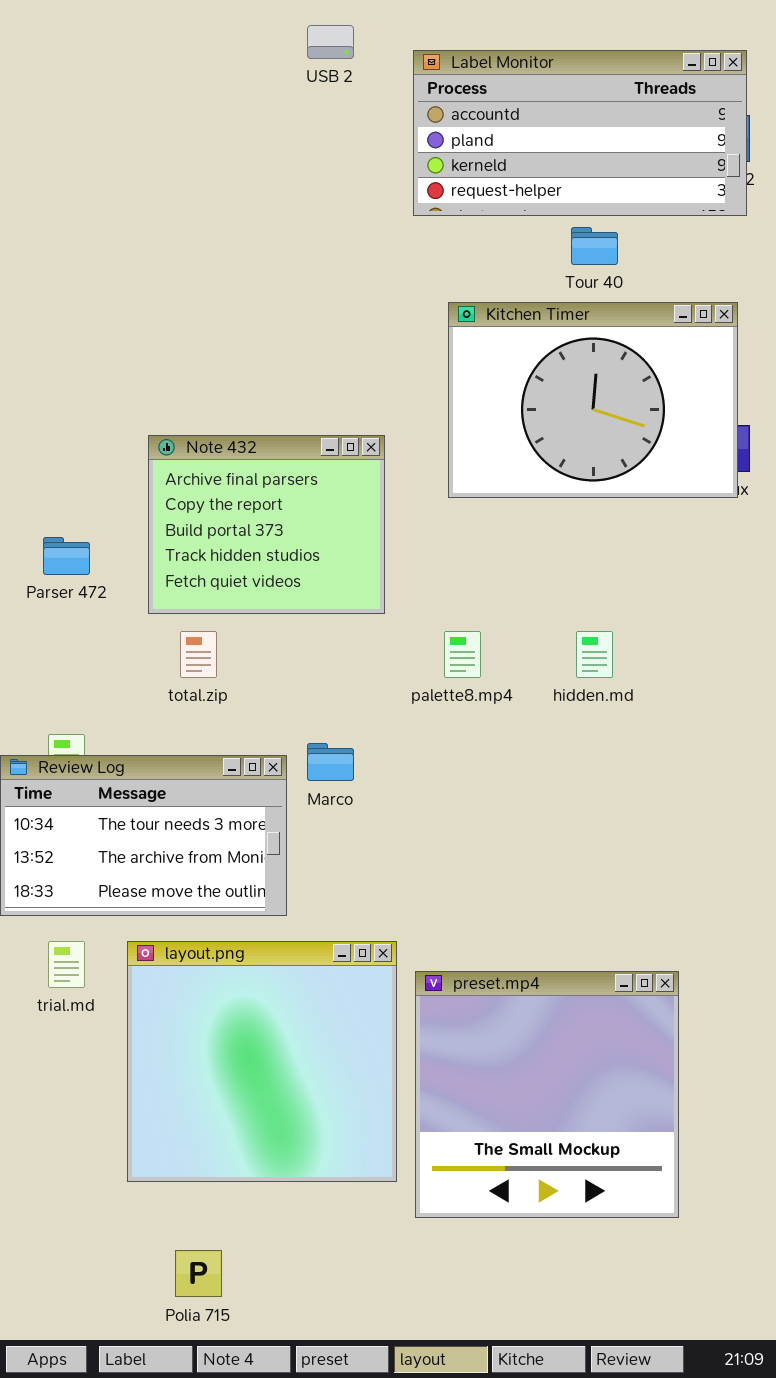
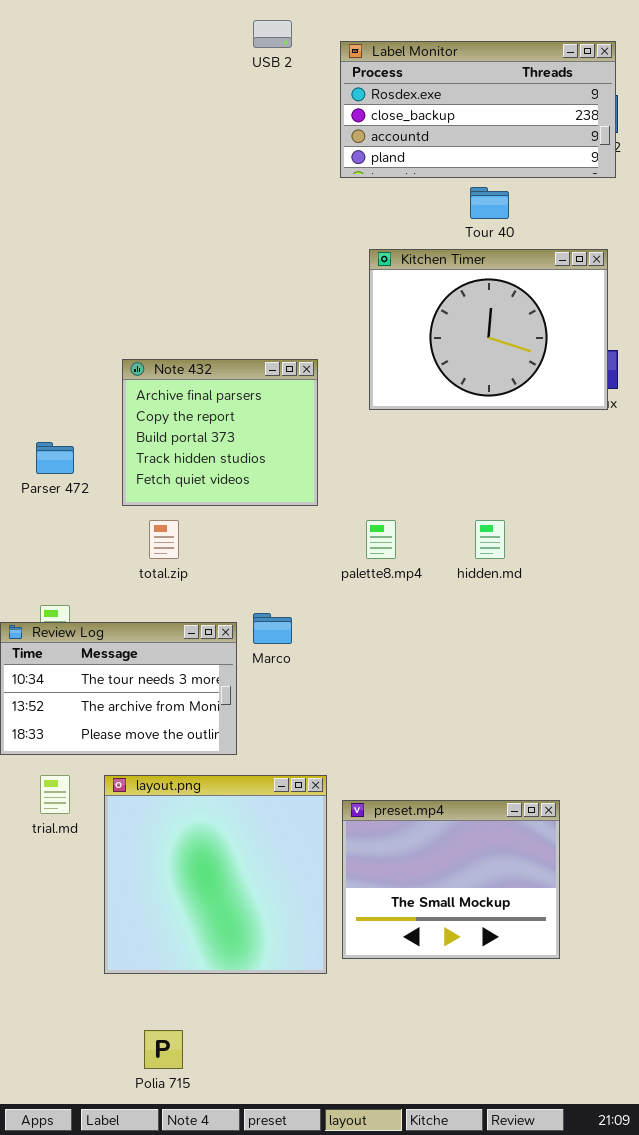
Label Monitor: [413,50,747,216] -> [340,41,616,178], scrolled up 2 rows
preset.mp4: [415,971,679,1218] -> [342,800,560,959], resized

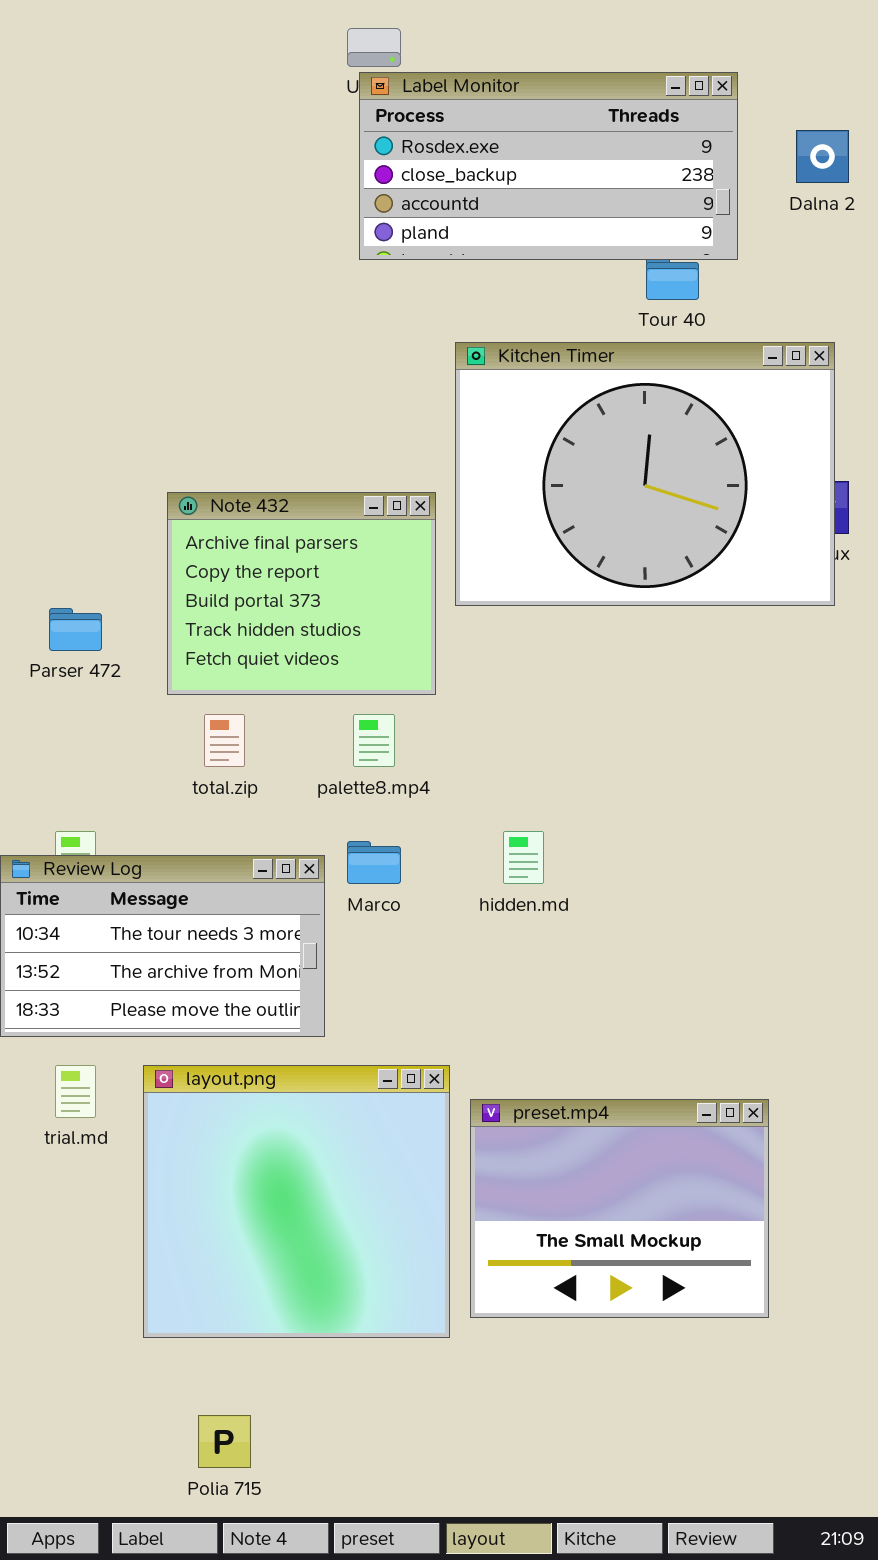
Label Monitor: [340,41,616,178] -> [359,72,738,260], moved
Kitchen Timer: [369,249,608,410] -> [455,342,835,606], resized
palette8.mp4: [366,520,396,559] -> [353,714,395,767], moved
hidden.md: [475,520,505,559] -> [503,831,544,884], moved

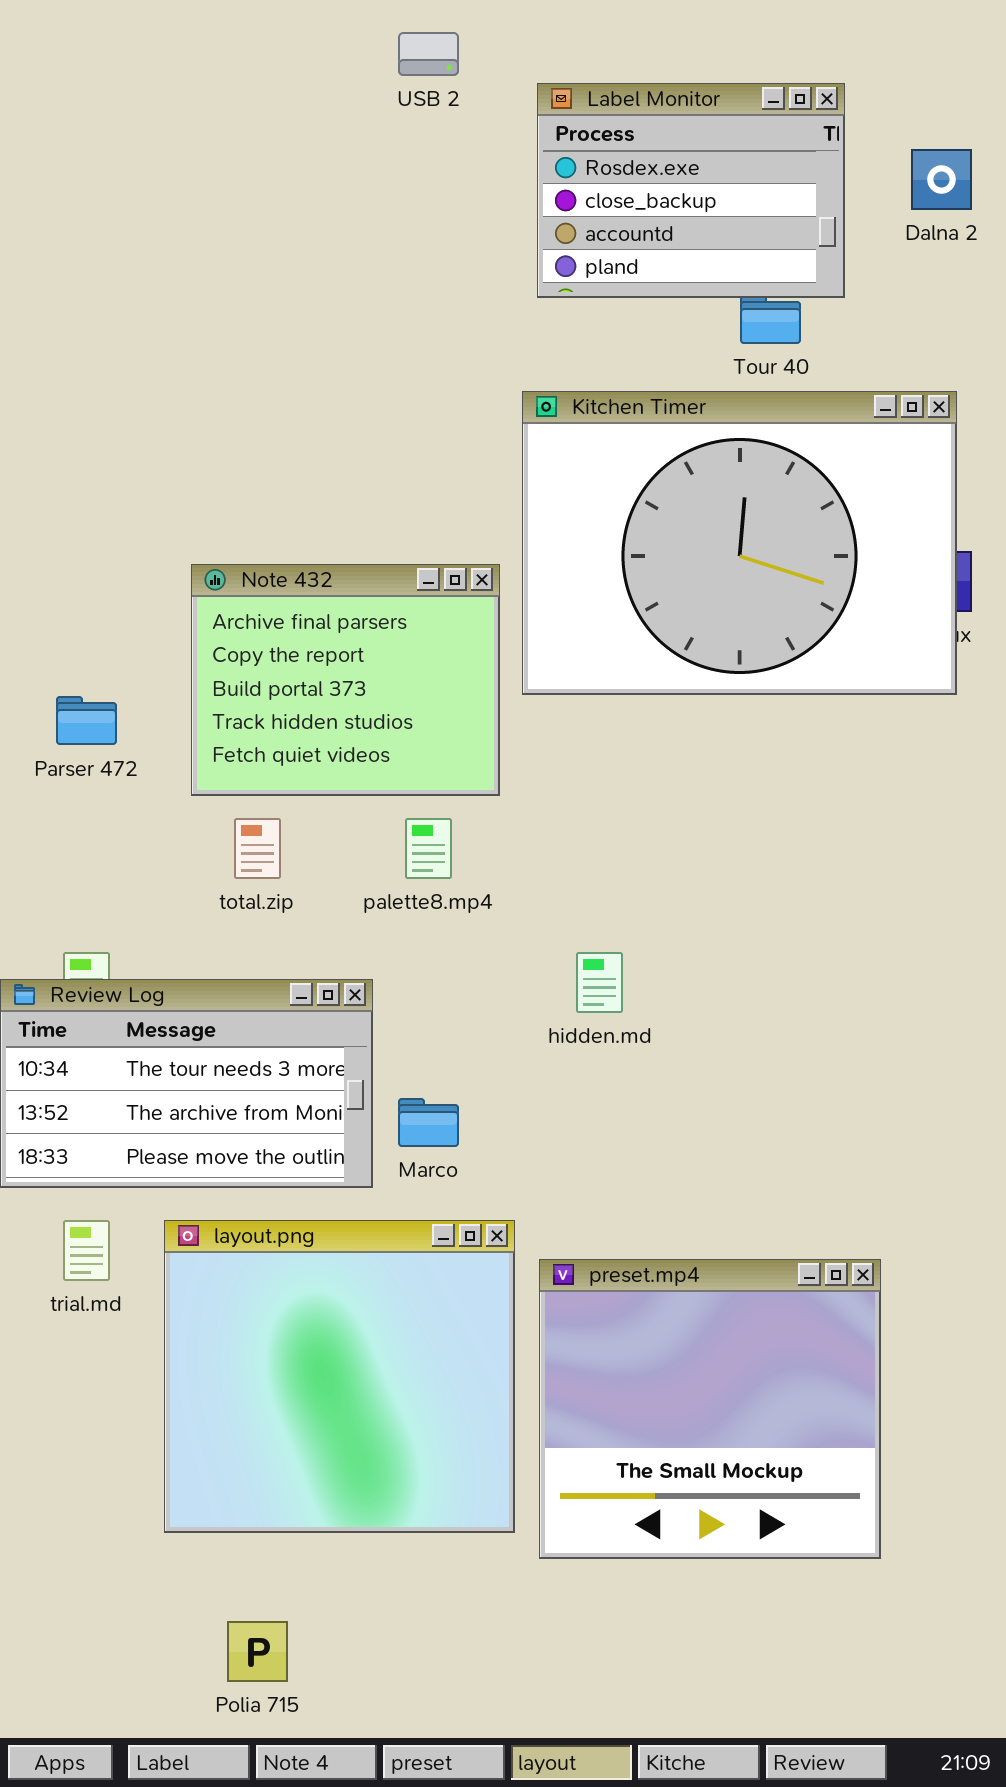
Label Monitor: [359,72,738,260] -> [537,83,845,298], resized
Marco: [347,841,401,884] -> [398,1098,459,1147], moved
preset.mp4: [470,1099,769,1318] -> [539,1259,881,1559], resized

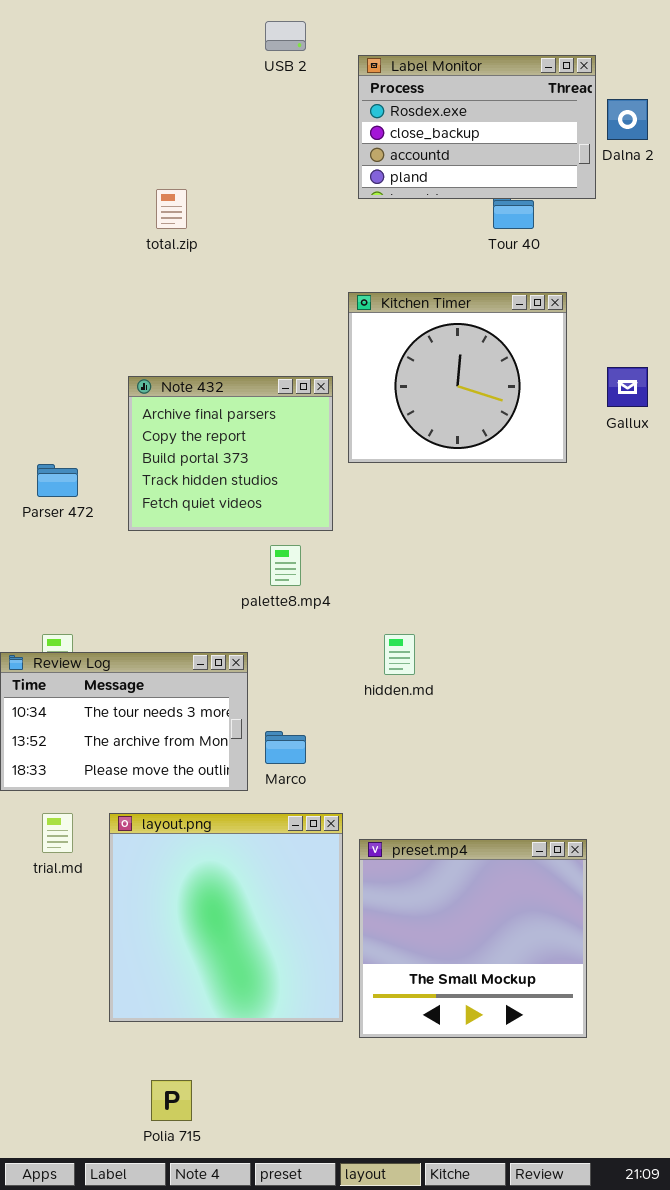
Label Monitor: [537,83,845,298] -> [358,55,596,199], resized
Kitchen Timer: [522,391,957,695] -> [348,292,567,463], resized
total.zip: [234,818,281,879] -> [156,189,187,229], moved

